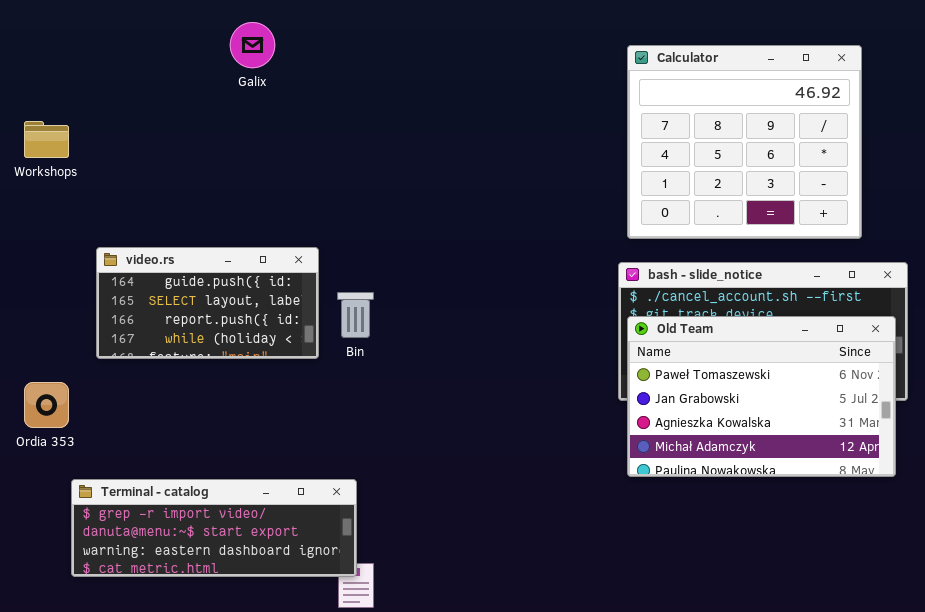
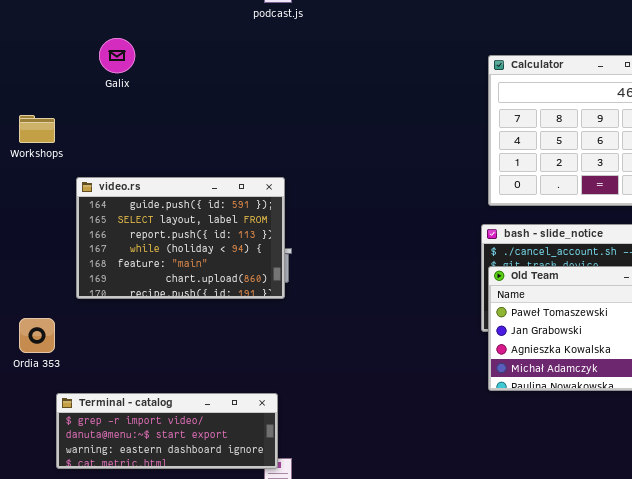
Galix: [230,22,275,68] -> [99,38,135,73], moved
video.rs: [96,247,319,359] -> [76,177,285,299], resized

